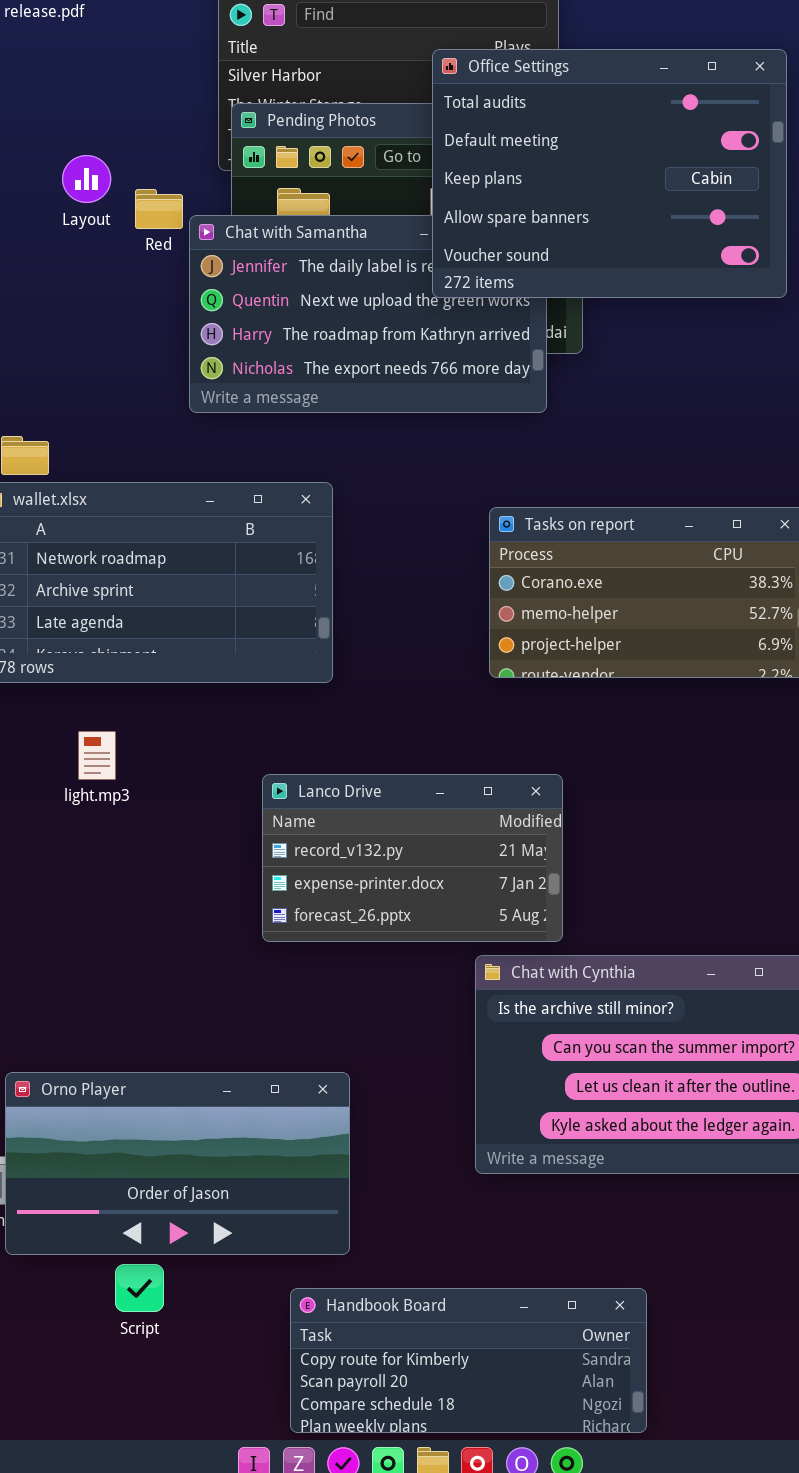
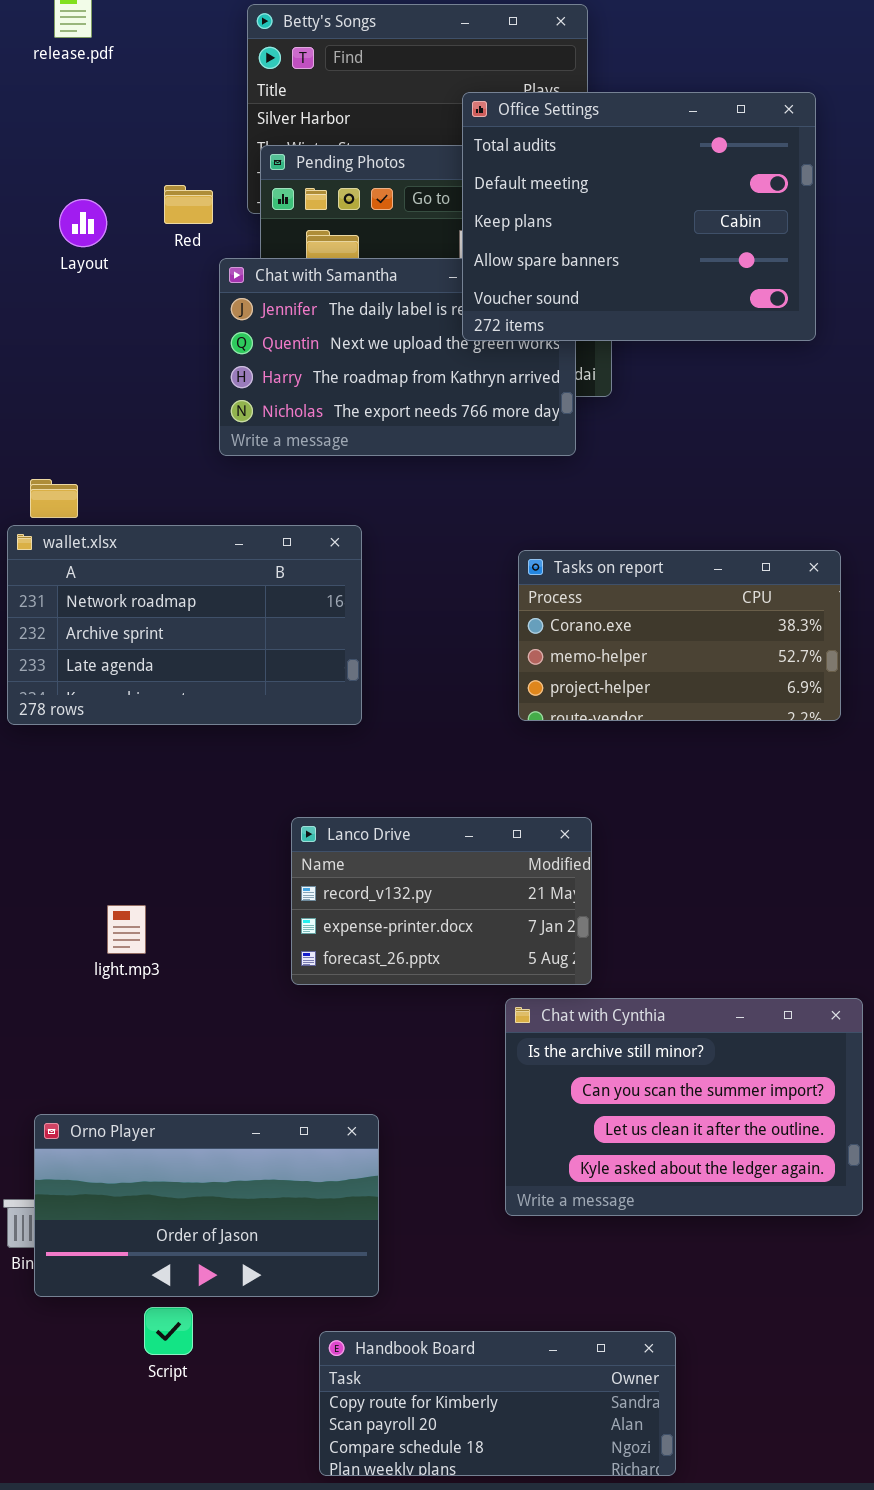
Layout: [62,155,111,203] -> [59,199,107,247], moved
Red: [135,189,183,229] -> [164,185,213,224], moved
light.mp3: [78,731,116,780] -> [107,905,146,954], moved

